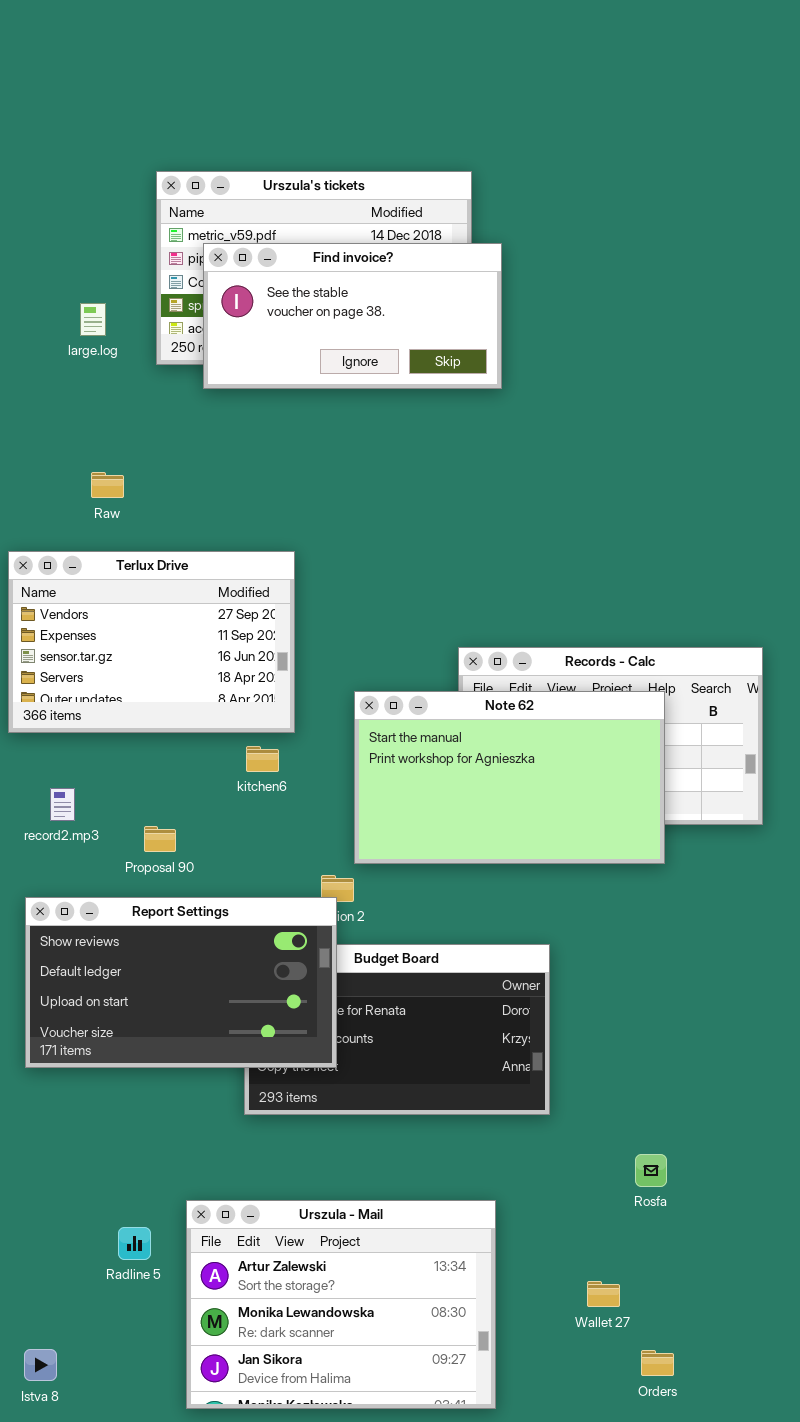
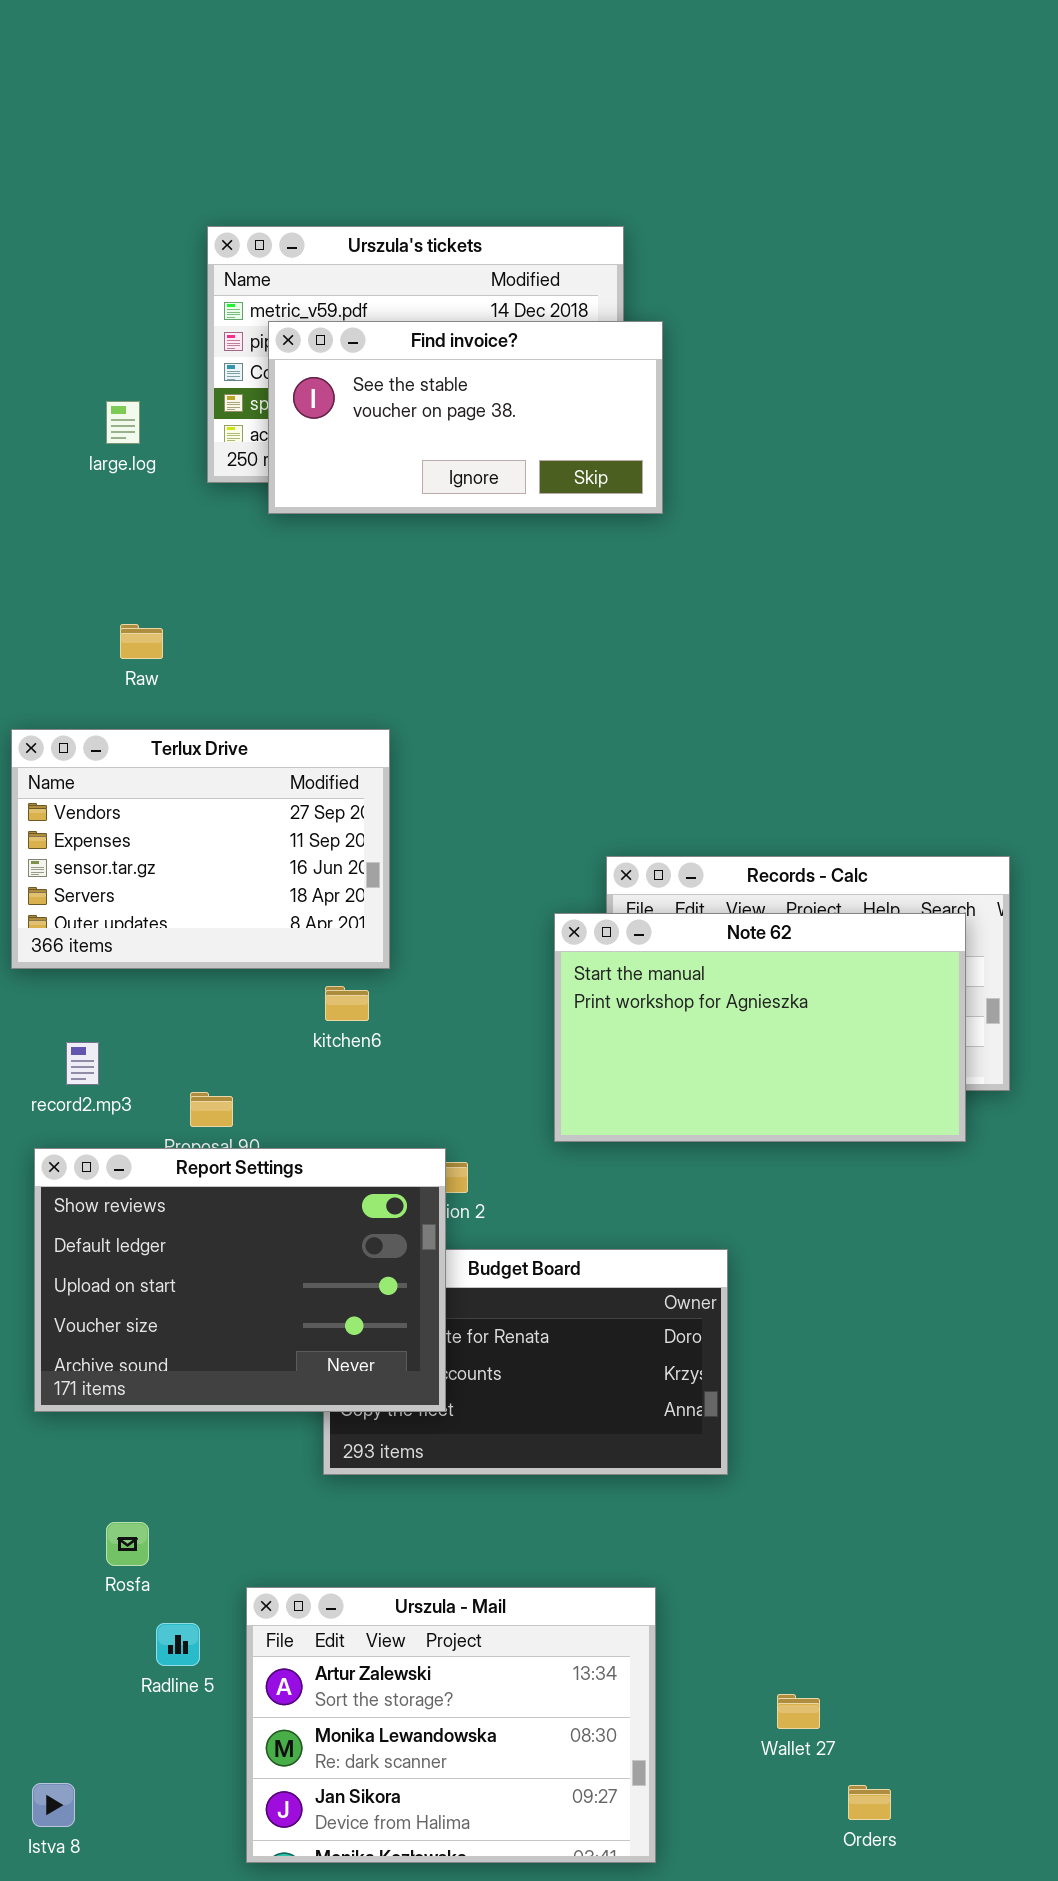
Note 62: [354,691,665,864] -> [554,913,966,1142], moved
Report Settings: [25,897,337,1068] -> [34,1148,446,1412], resized
Rosfa: [635,1154,667,1187] -> [106,1522,149,1566], moved

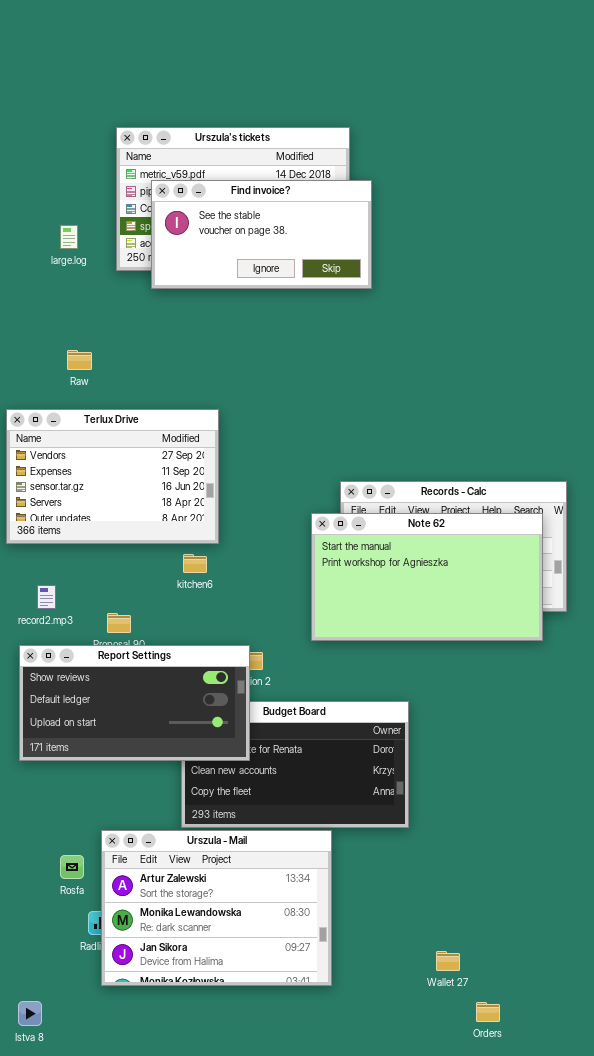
Report Settings: [34,1148,446,1412] -> [19,645,250,761], resized
Urszula - Mail: [246,1587,656,1863] -> [101,830,332,986], moved

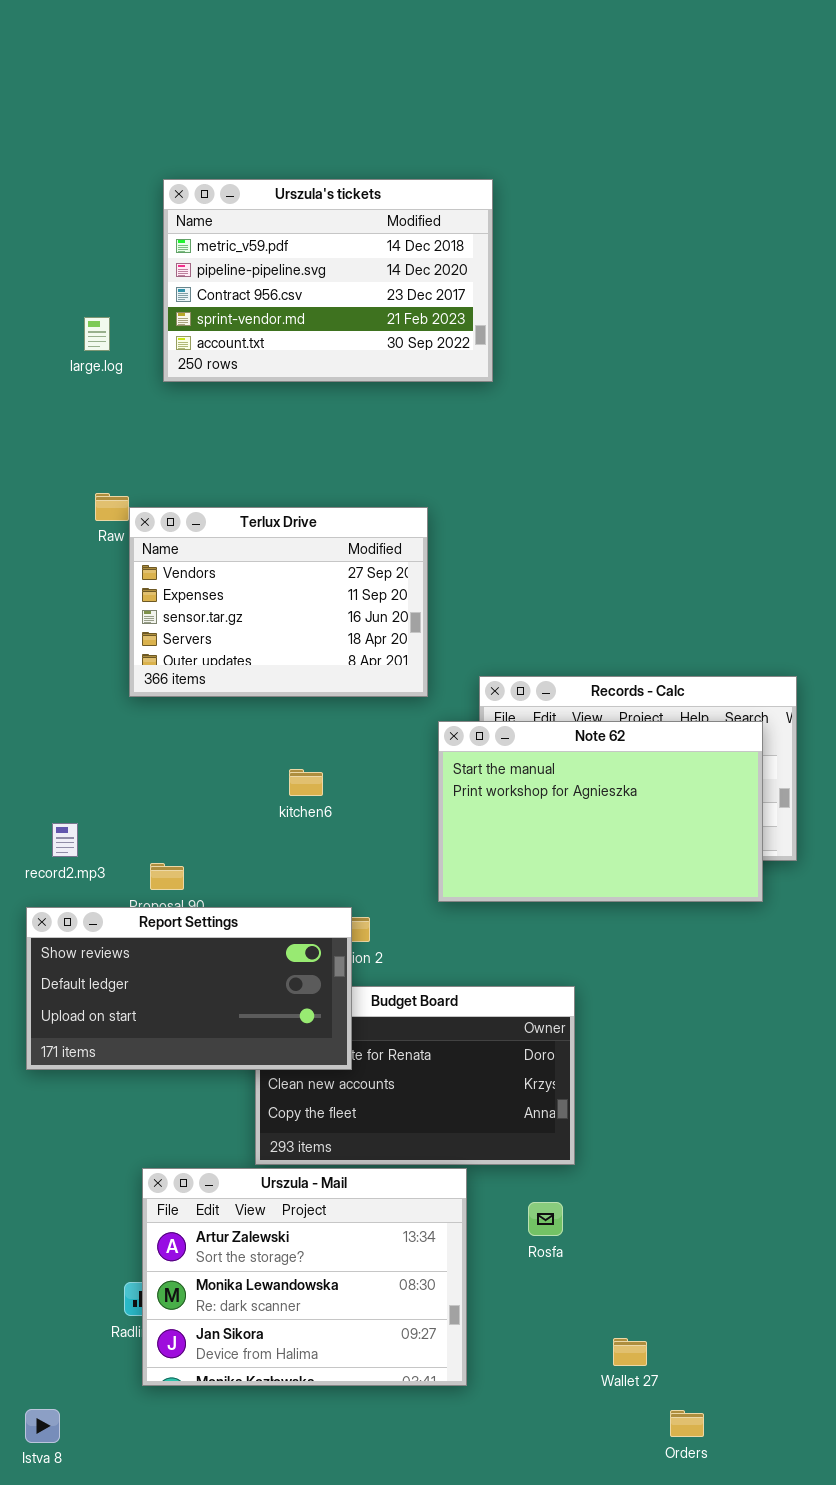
Find invoice?: [151,180,372,289] -> none, closed
Terlux Drive: [6,409,219,544] -> [129,507,428,697], moved
kitchen6: [183,554,207,573] -> [289,769,323,796], moved
Rosfa: [60,855,84,879] -> [528,1202,563,1236], moved

